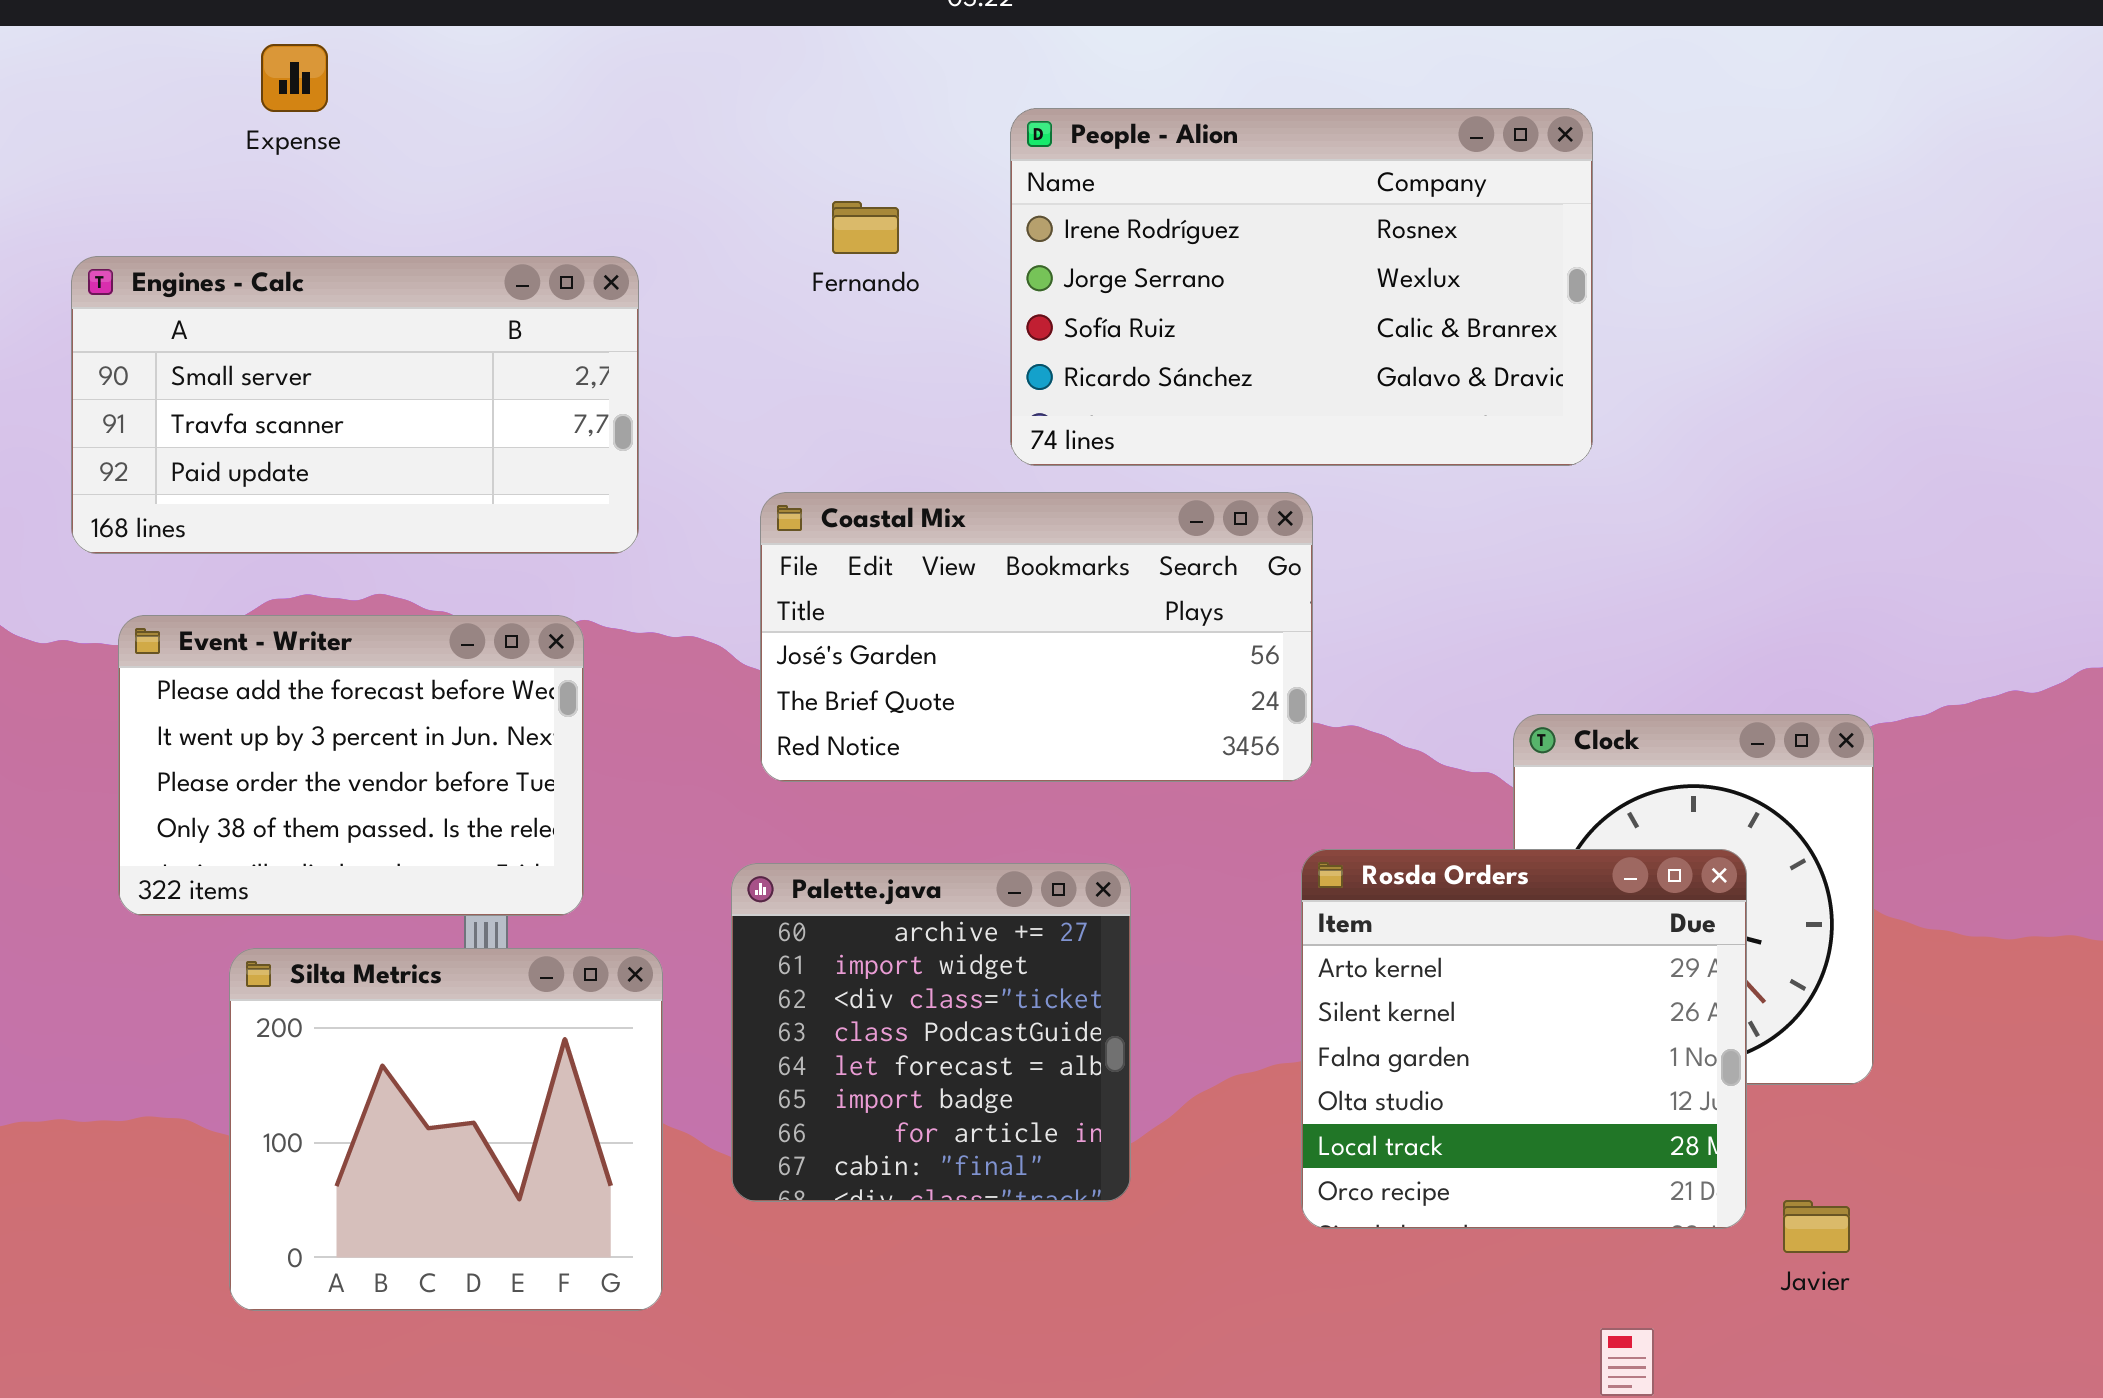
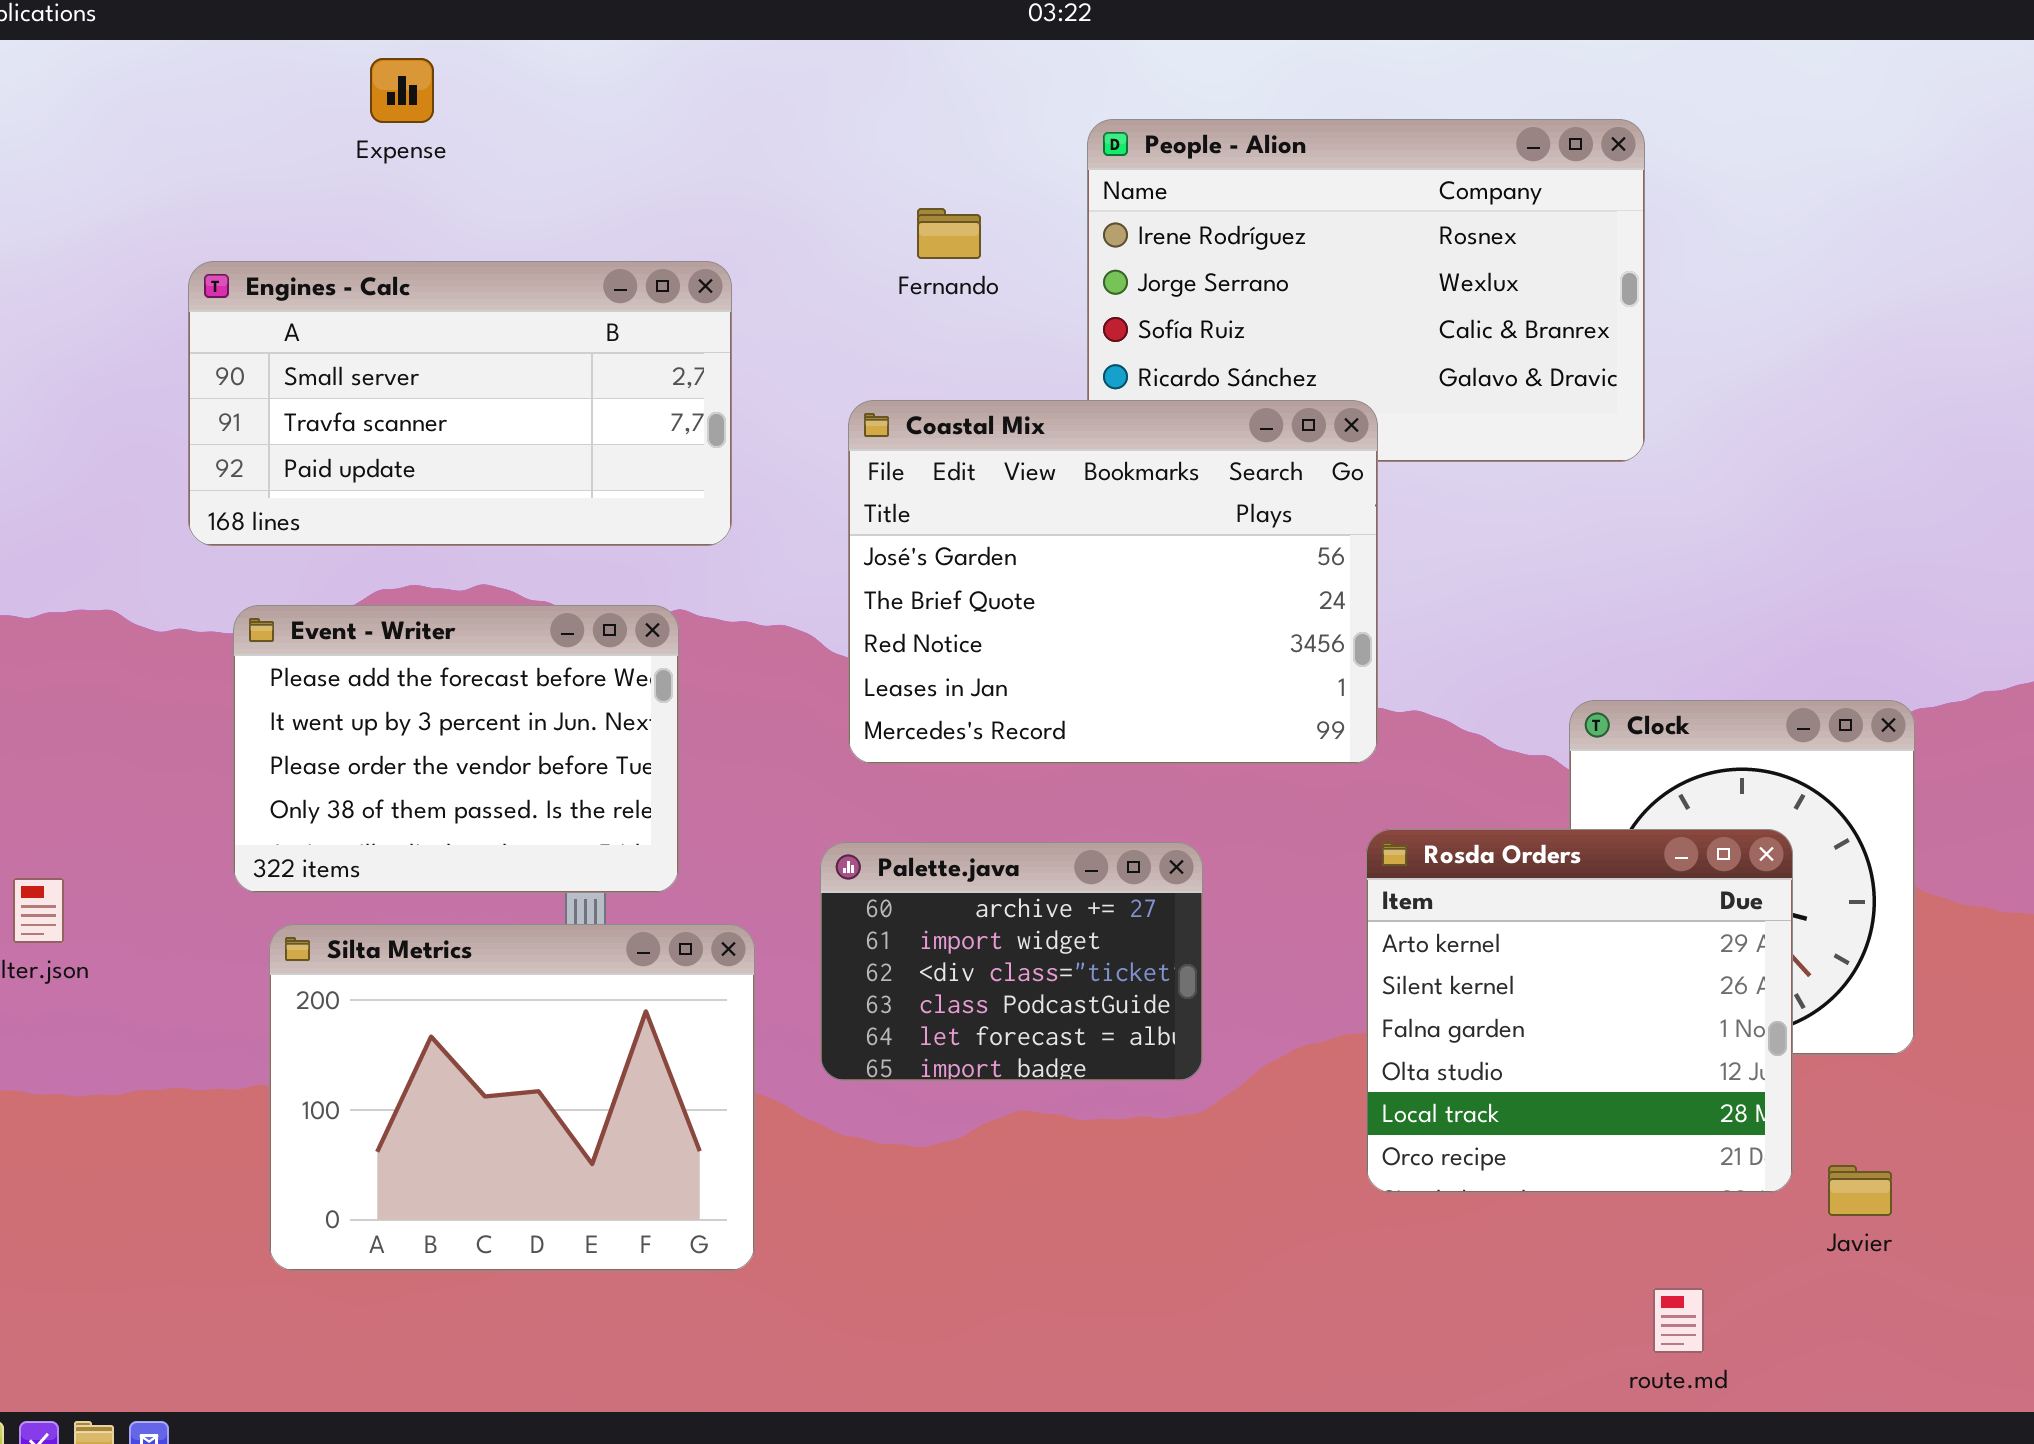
Coastal Mix: [760,492,1313,782] -> [848,400,1378,764], resized
Palette.java: [731,863,1131,1202] -> [820,842,1203,1081], resized
Silta Metrics: [229,948,663,1311] -> [269,924,755,1271], resized

